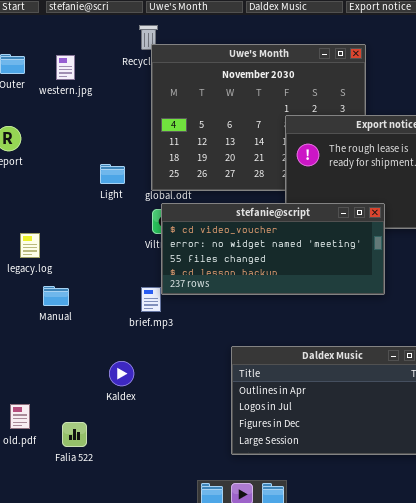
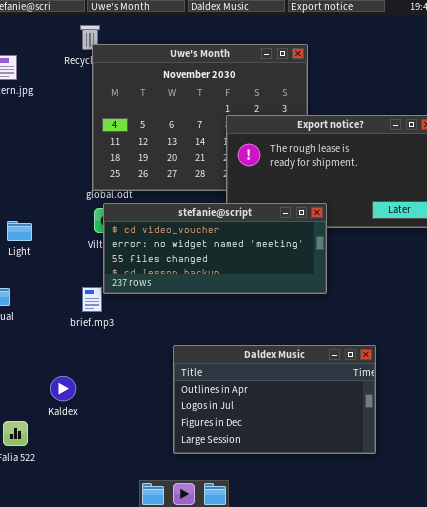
Light: [100,164,125,184] -> [7,221,32,241], moved
Kaldex: [109,361,134,386] -> [50,376,76,401], moved

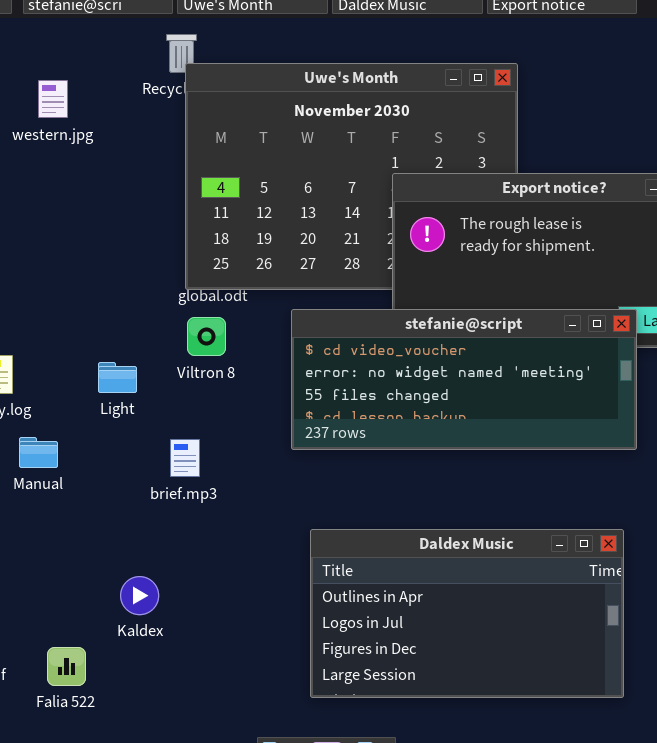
stefanie@script: [103,203,327,294] -> [291,309,637,450], moved
Light: [7,221,32,241] -> [98,362,137,393], moved

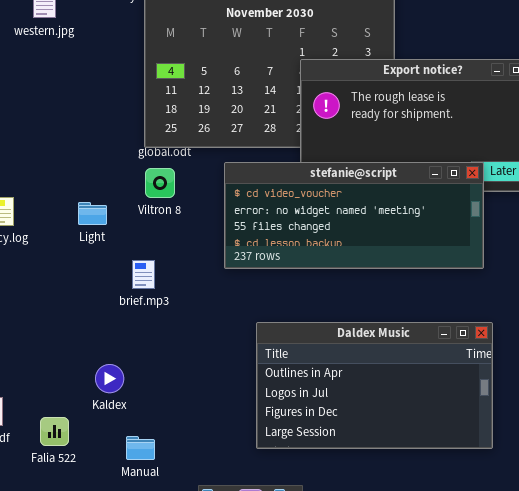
Manual: [19,437,58,468] -> [126,436,155,460], moved
Daldex Music: [310,529,624,698] -> [256,322,493,449], moved

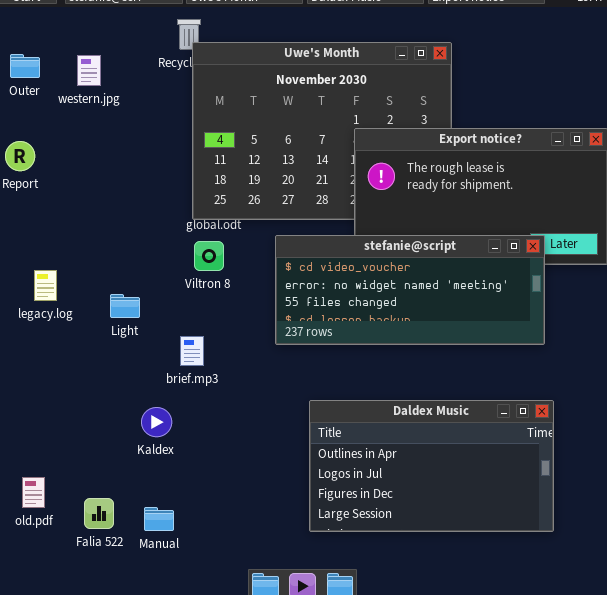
Light: [78,202,107,225] -> [110,294,140,318], moved
Kaldex: [95,364,124,393] -> [141,407,172,437], moved
Manual: [126,436,155,460] -> [144,507,174,531], moved

